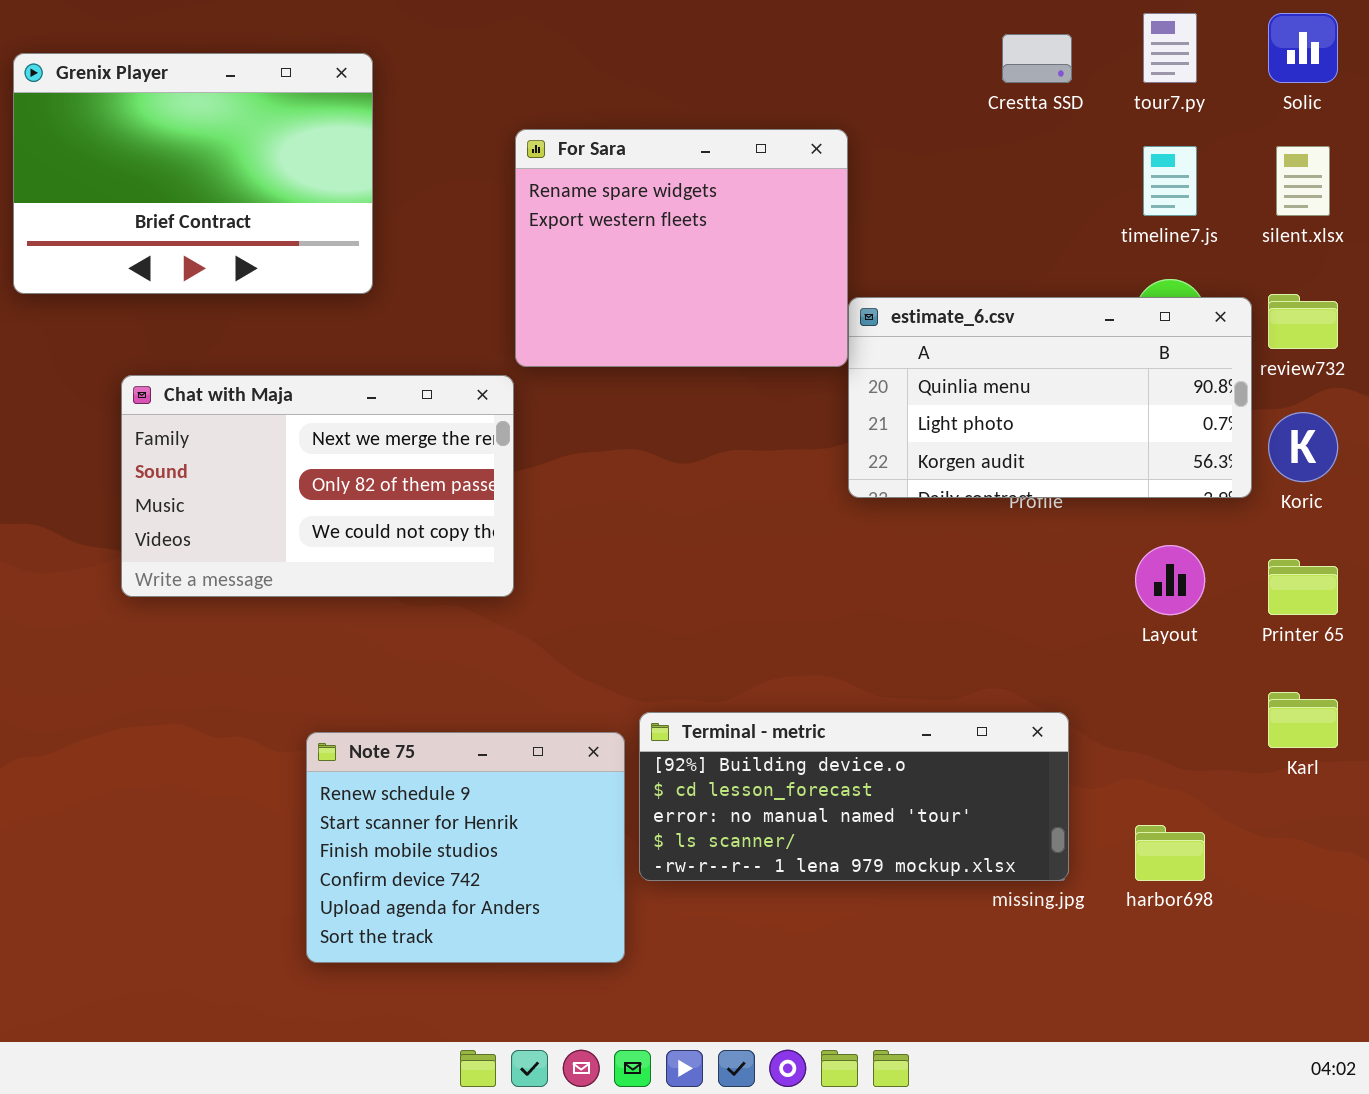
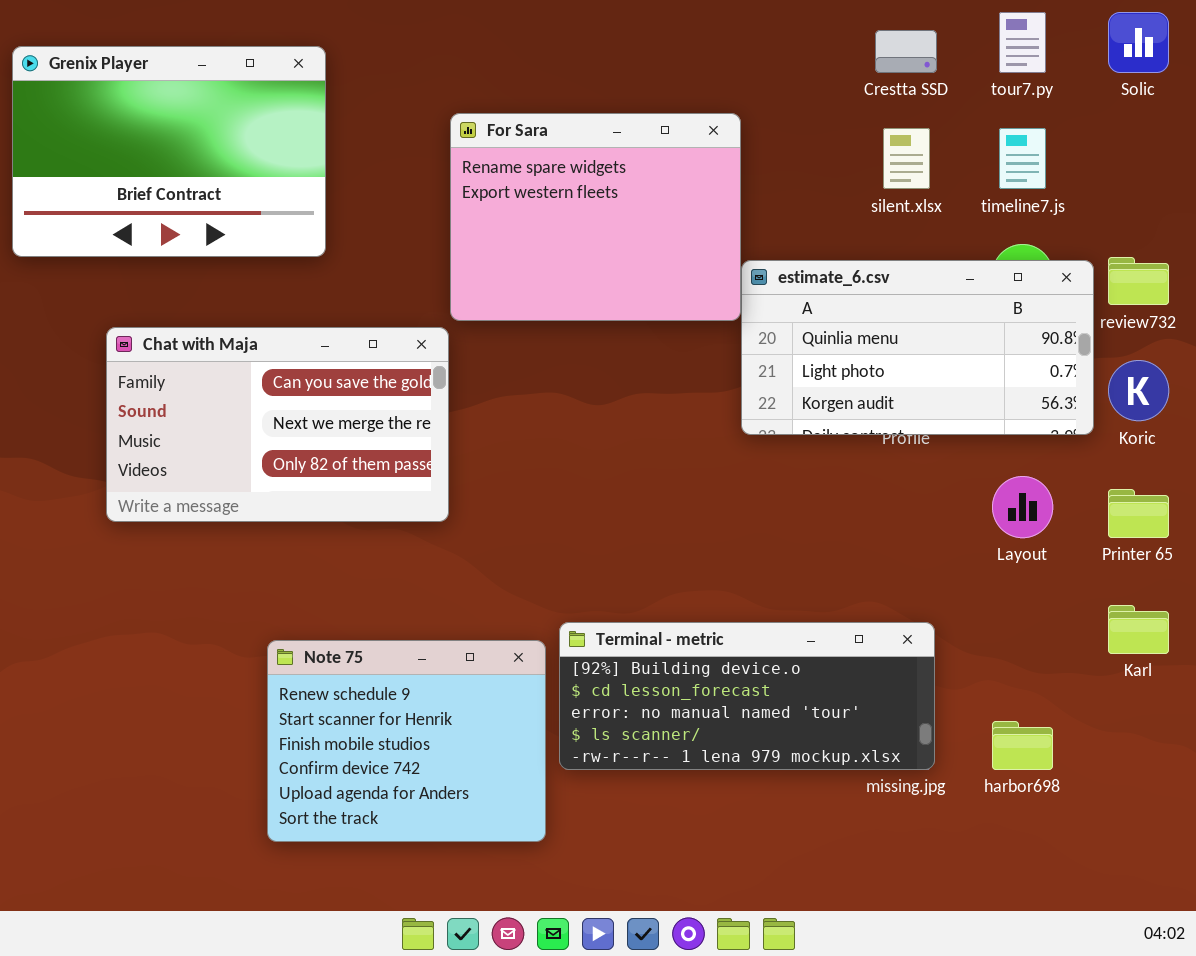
silent.xlsx: [1276,146,1330,216] -> [883,128,930,189], moved
Chat with Maja: [121,375,514,597] -> [106,327,449,522], scrolled up 1 row

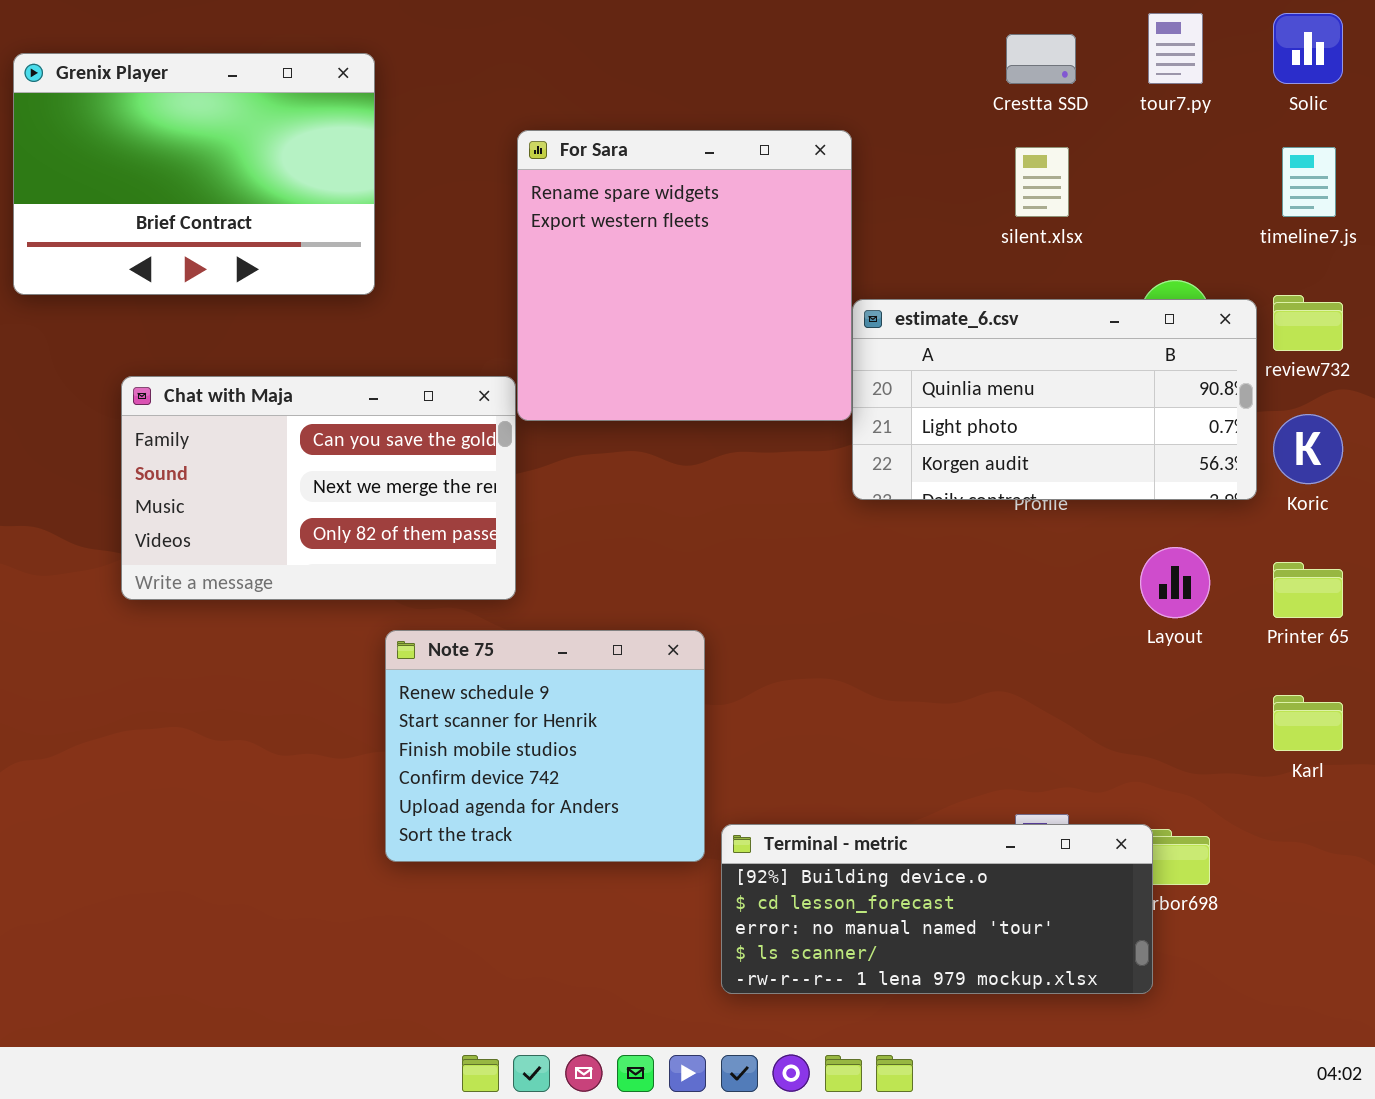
For Sara: [450,113,741,321] -> [517,130,852,421], resized
timeline7.js: [999,128,1046,189] -> [1282,147,1336,217], moved
Terminal - metric: [559,622,935,770] -> [721,824,1153,994], moved
Note 75: [267,640,546,842] -> [385,630,705,862], moved

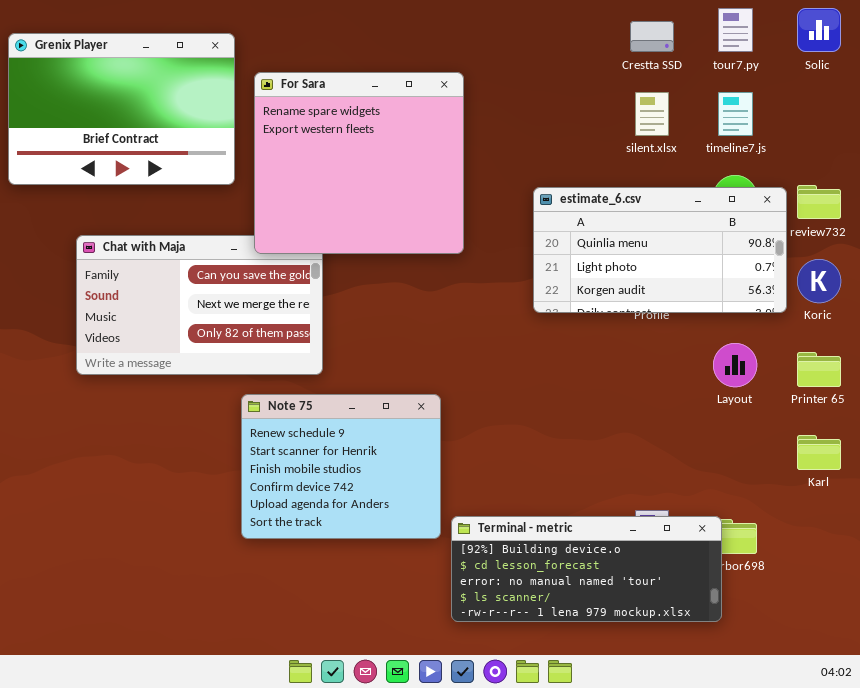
For Sara: [517,130,852,421] -> [254,72,464,254], moved
timeline7.js: [1282,147,1336,217] -> [718,92,753,136], moved

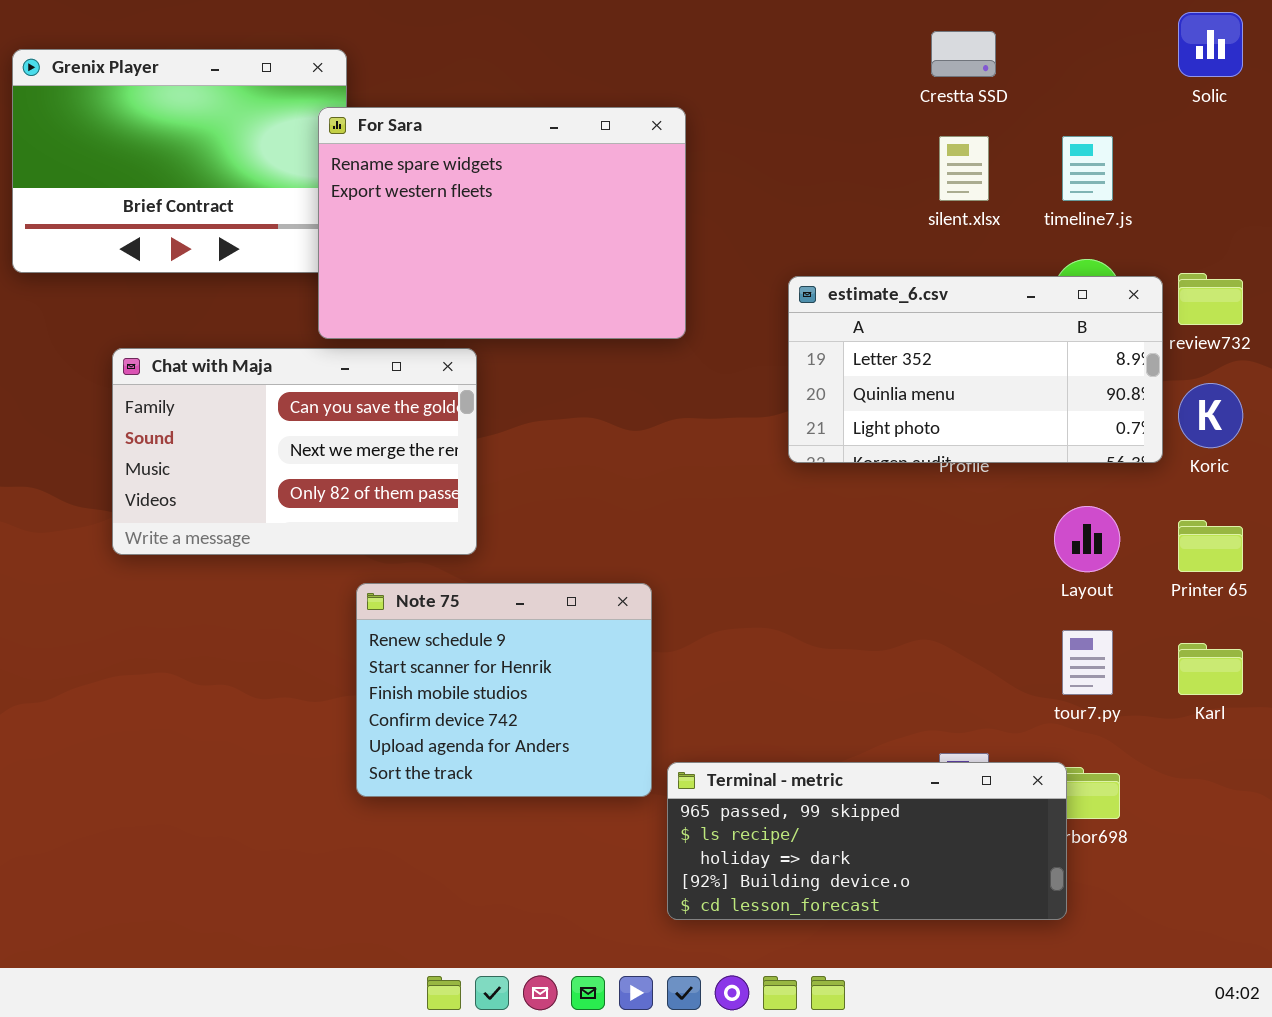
tour7.py: [718,8,753,52] -> [1062,630,1113,695], moved
For Sara: [254,72,464,254] -> [318,107,686,339], resized
estimate_6.csv: [533,187,787,313] -> [788,276,1163,463], scrolled up 1 row
Terminal - metric: [451,516,722,622] -> [667,762,1067,920], scrolled up 3 rows

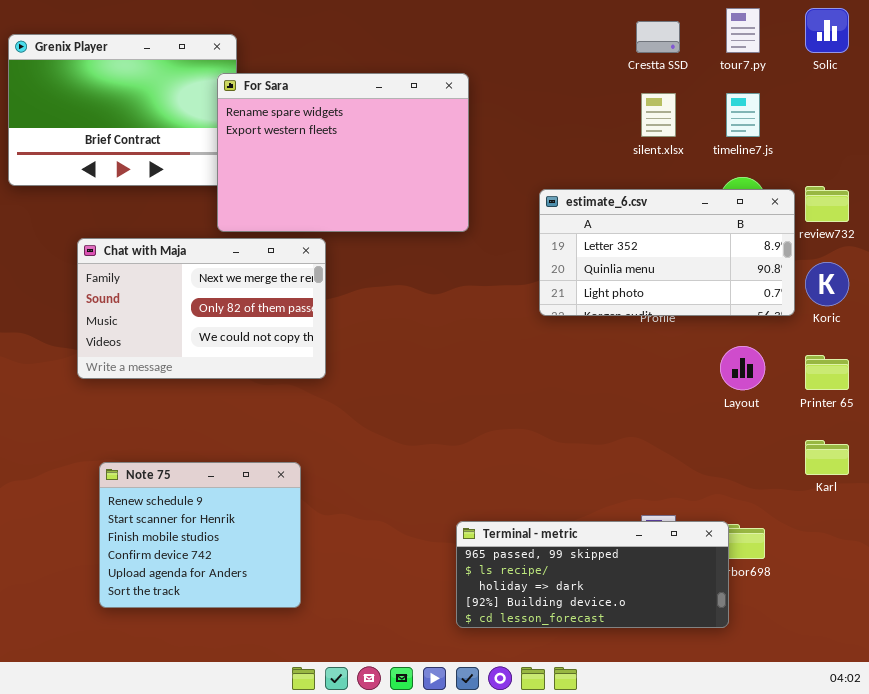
Chat with Maja: [112,348,477,555] -> [77,238,326,379], scrolled down 1 row
Note 75: [356,583,652,797] -> [99,462,301,608], moved
tour7.py: [1062,630,1113,695] -> [726,8,760,53], moved

